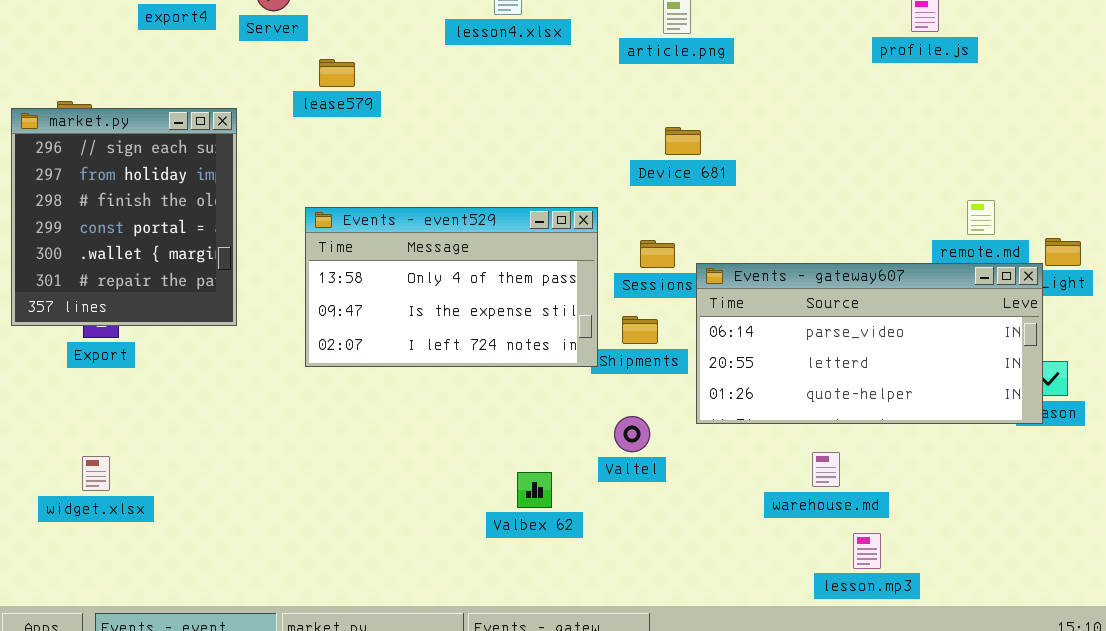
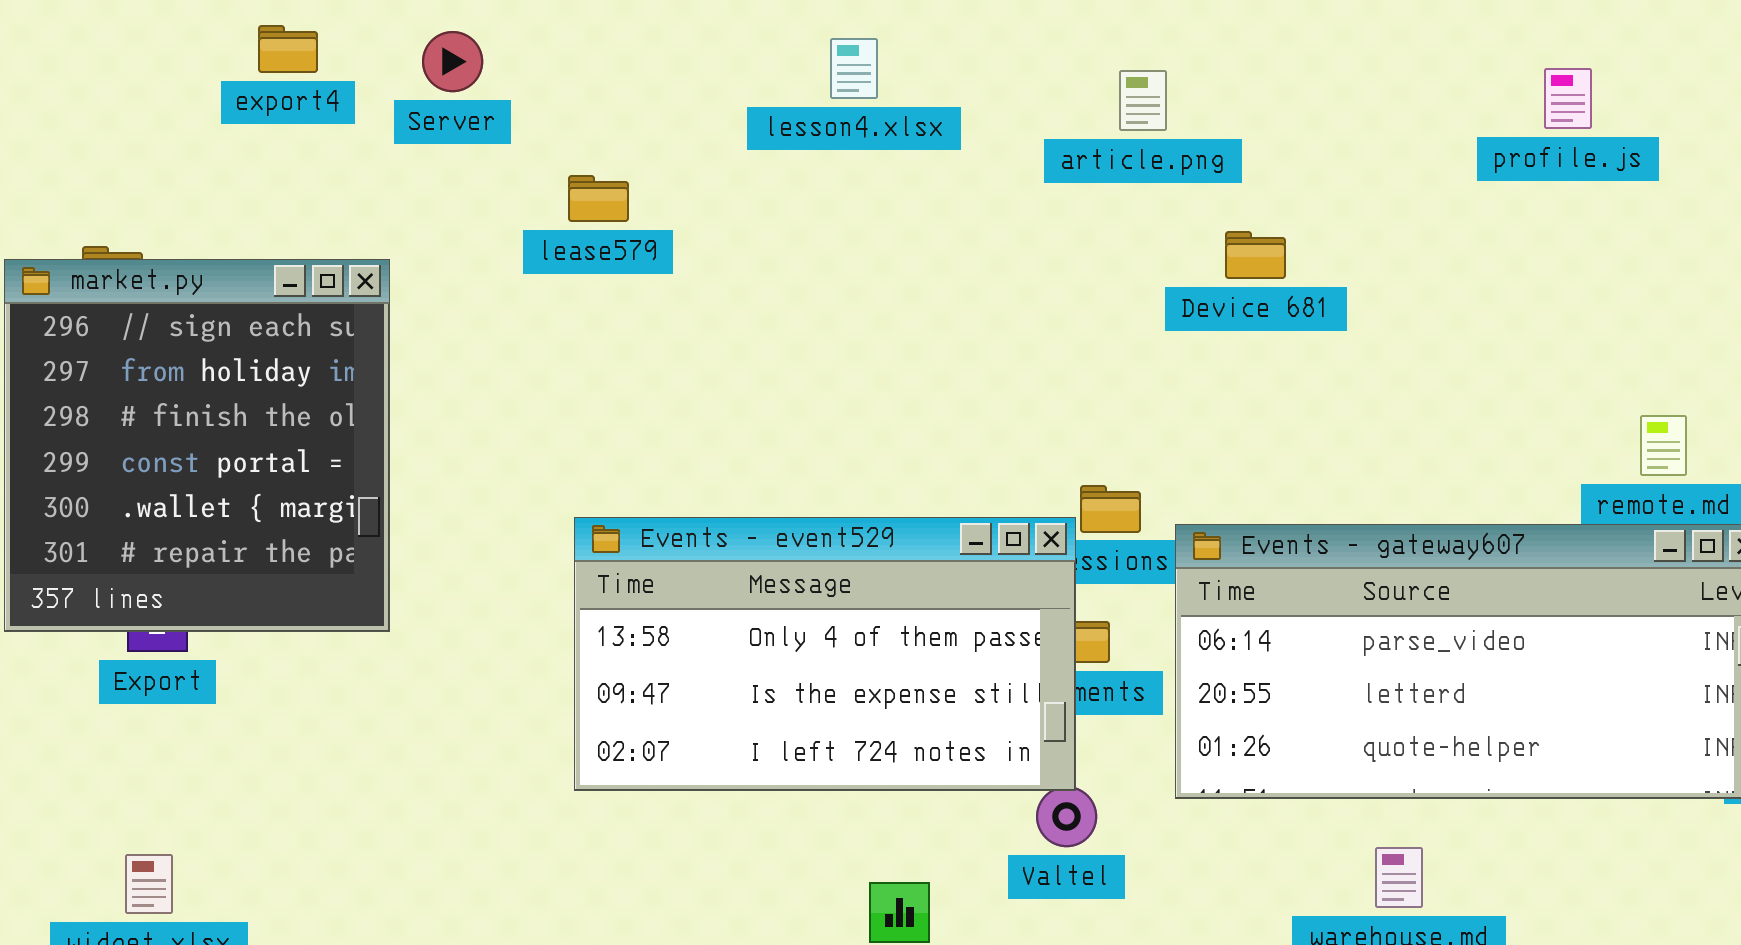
lease579: [319,59,355,87] -> [568,175,629,222], moved
Device 681: [665,127,701,155] -> [1225,231,1286,279], moved
Events - event529: [305,207,598,367] -> [574,517,1076,791], moved

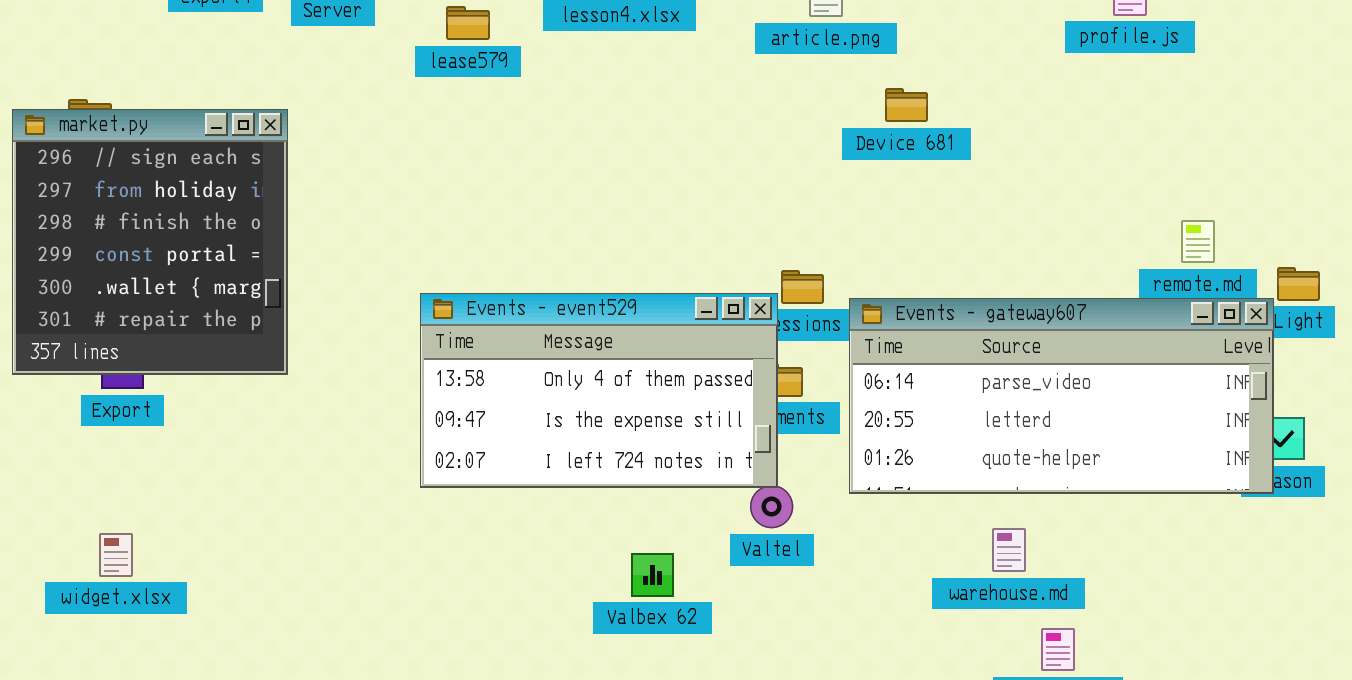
lease579: [568,175,629,222] -> [446,6,490,40], moved

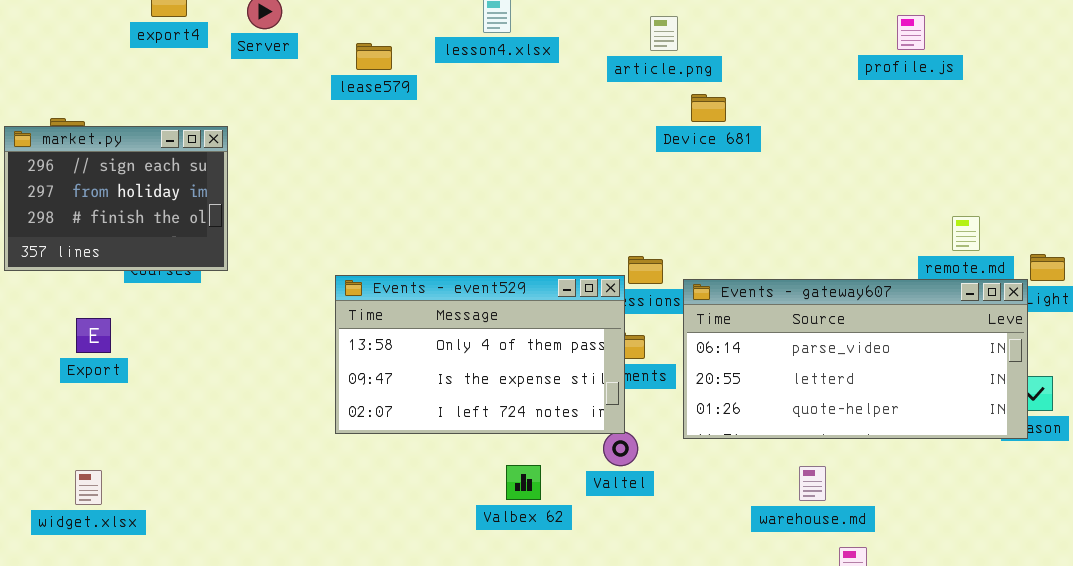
Device 681: [885,88,928,122] -> [691,94,726,122], moved
market.py: [12,109,288,375] -> [4,126,228,271], resized
Valbex 62: [631,553,674,597] -> [506,465,541,500], moved

